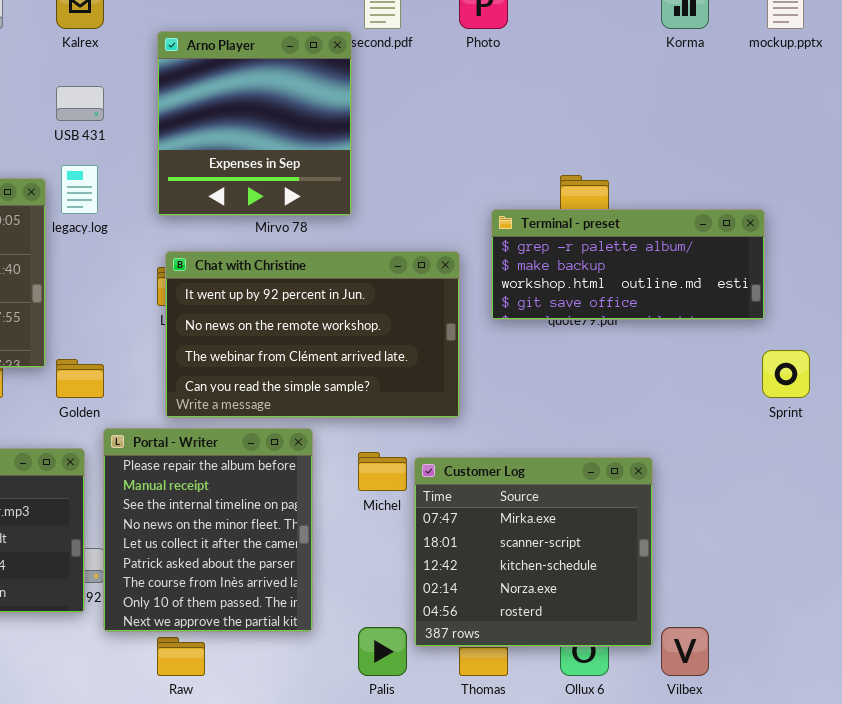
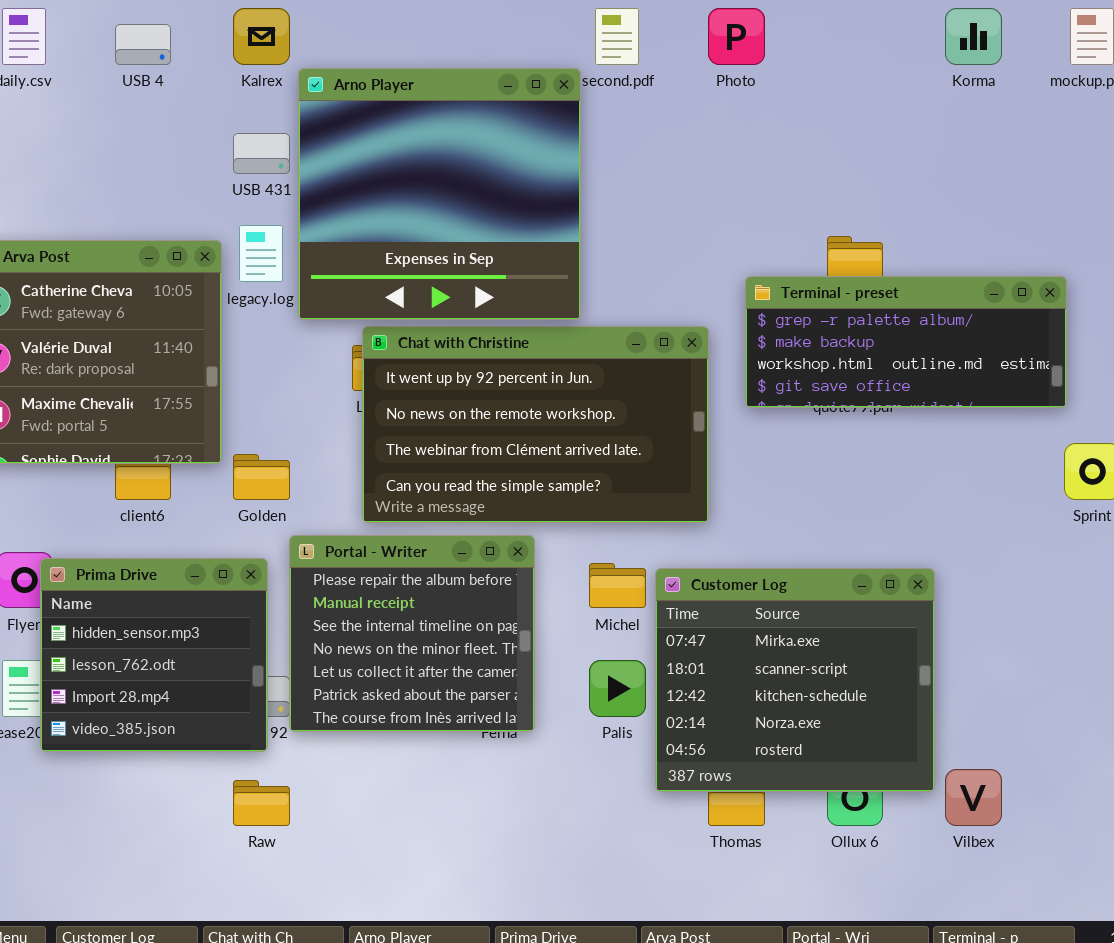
Arno Player: [157,31,352,216] -> [298,68,581,320], resized
Portal - Writer: [103,428,313,632] -> [289,535,535,732], resized
Palis: [358,627,407,676] -> [589,660,646,717], moved
Raw: [157,637,205,676] -> [233,780,290,826], moved

